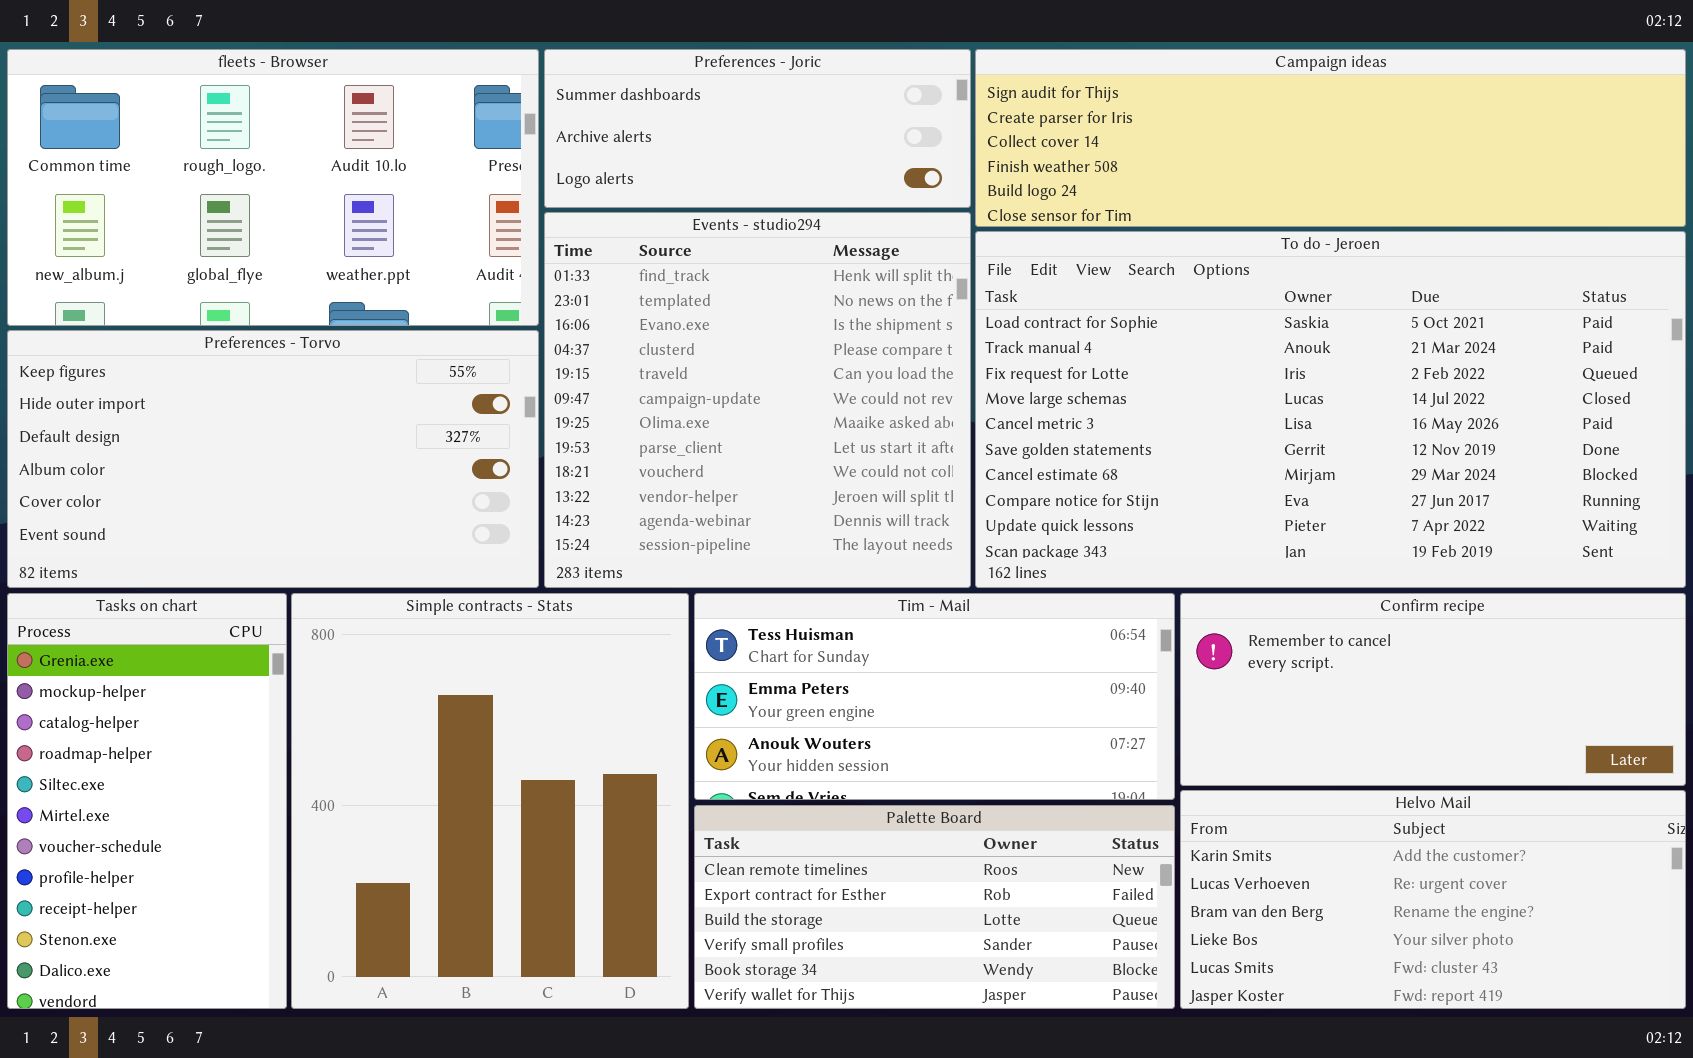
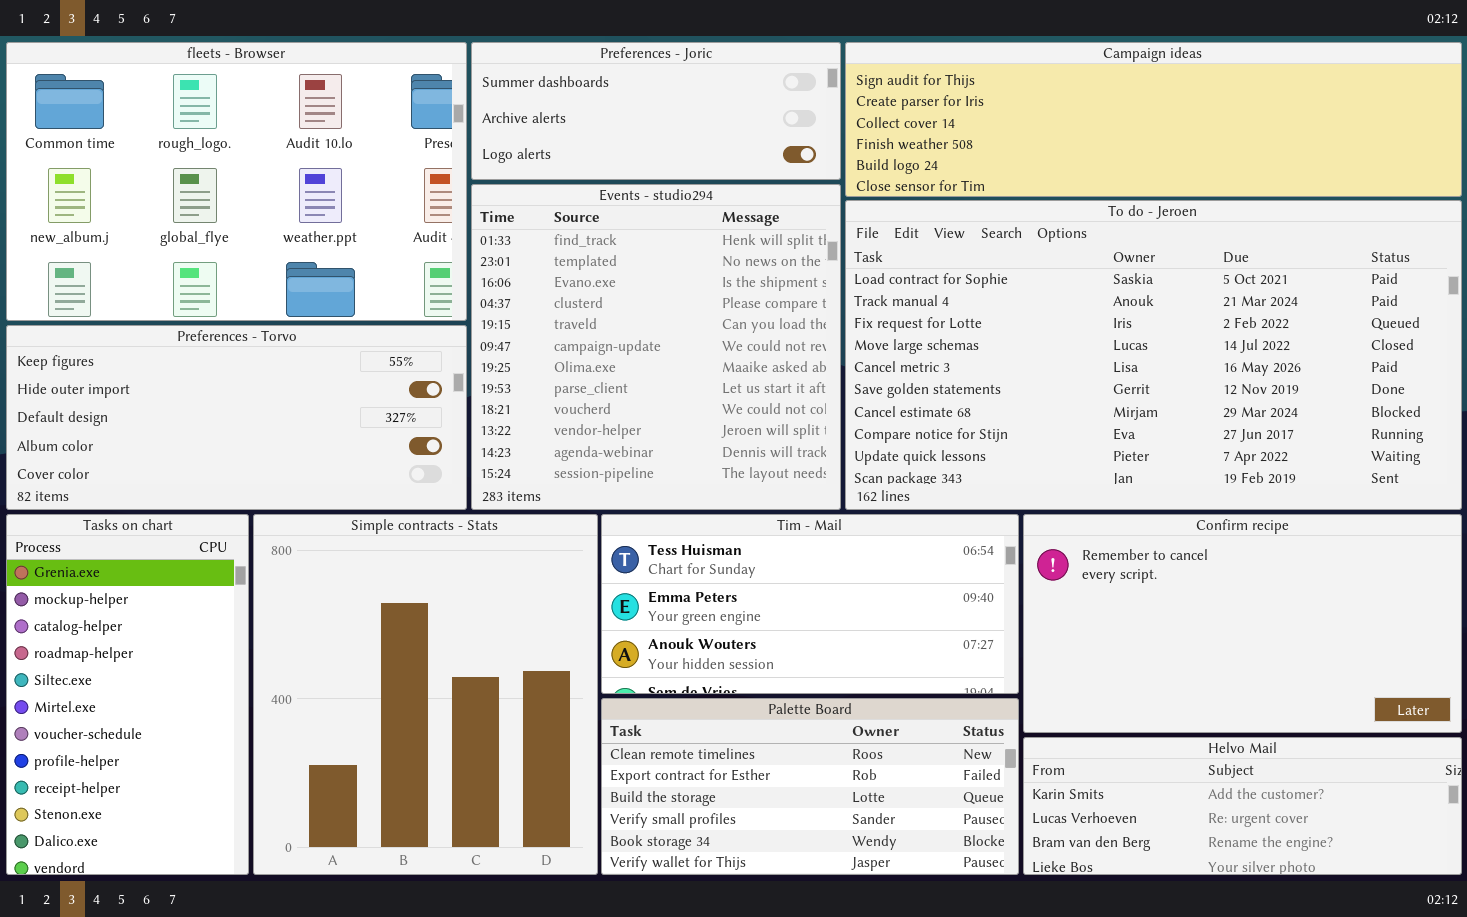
fleets - Browser: [7,49,539,326] -> [6,42,467,321], resized
Preferences - Torvo: [7,330,539,588] -> [6,325,467,510], resized
Confirm recipe: [1180,593,1686,786] -> [1023,514,1462,733], resized
Helvo Mail: [1180,790,1686,1009] -> [1023,737,1462,875], resized

